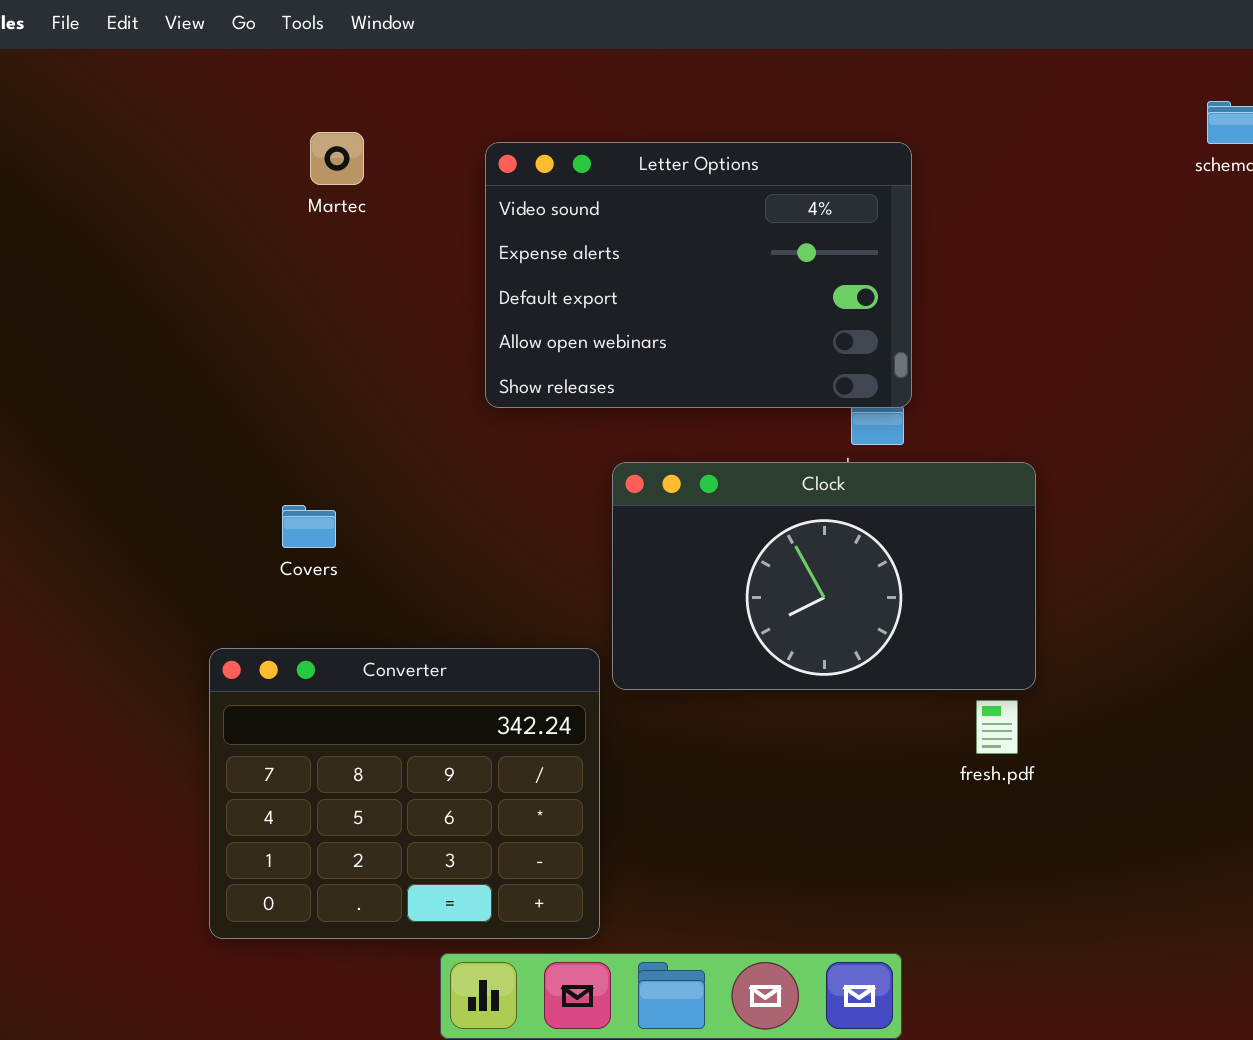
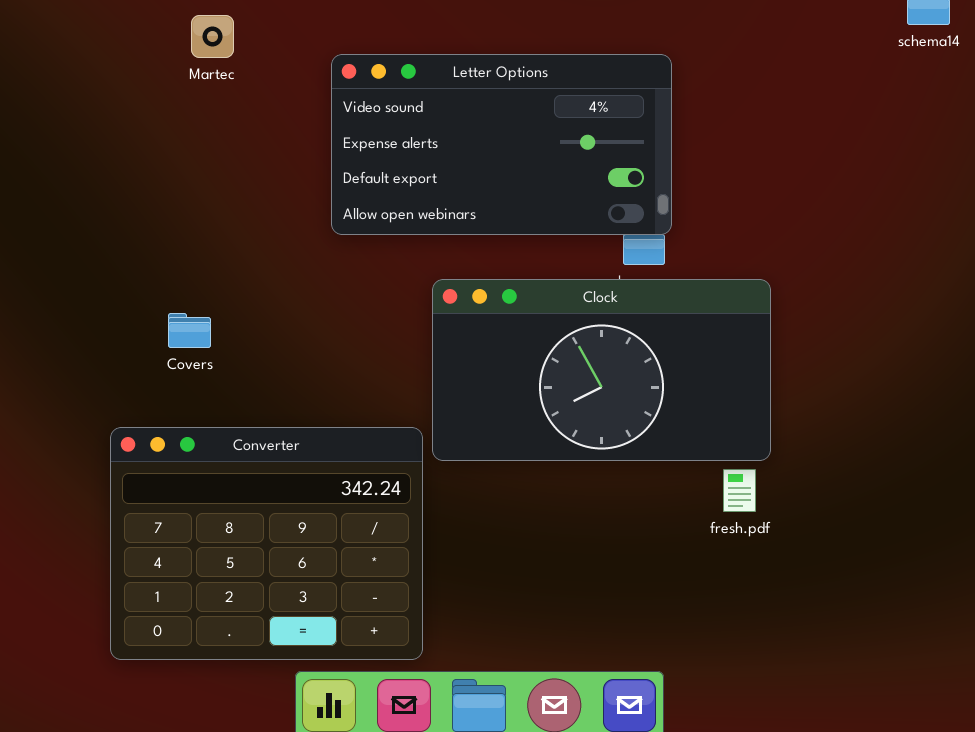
Letter Options: [485,142,912,408] -> [331,54,672,235], resized

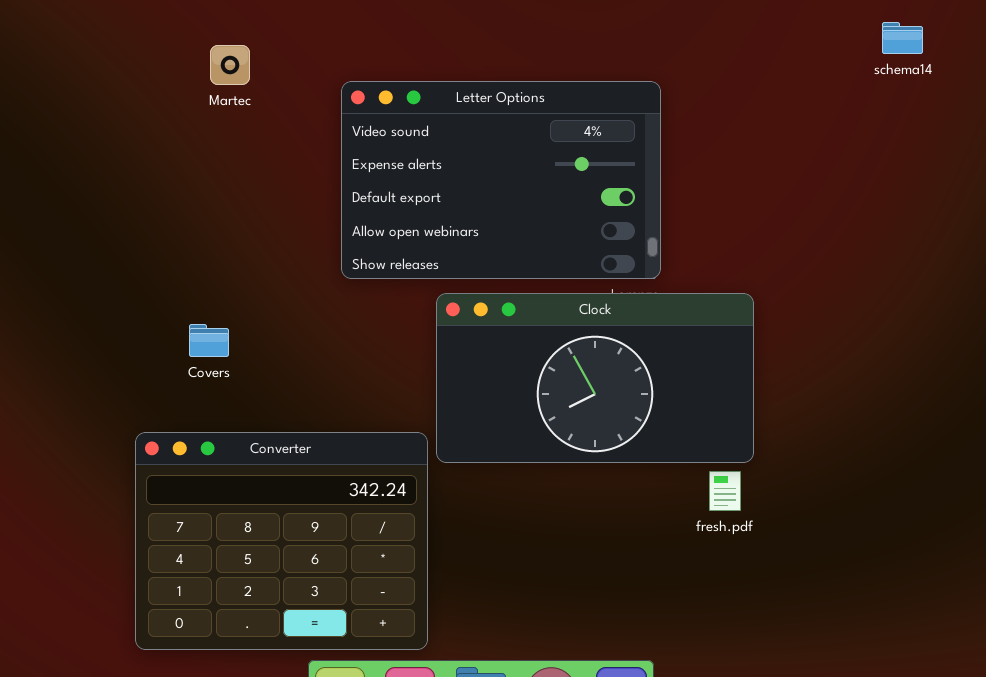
Letter Options: [331,54,672,235] -> [341,81,661,279], resized

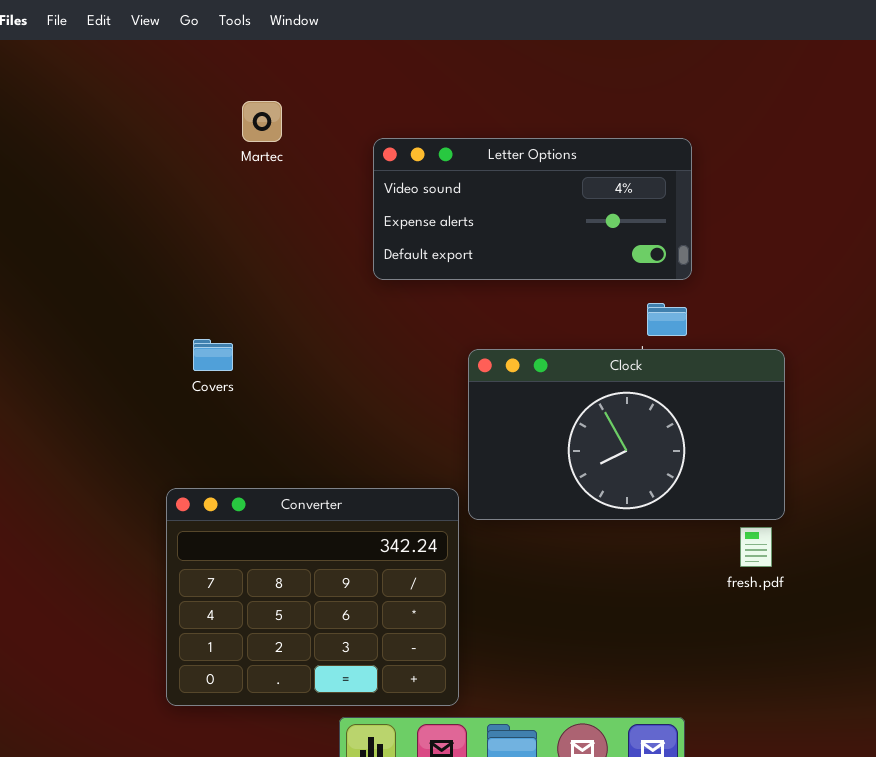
Letter Options: [341,81,661,279] -> [373,138,692,280], resized
Covers: [189,324,229,357] -> [193,339,233,371], moved

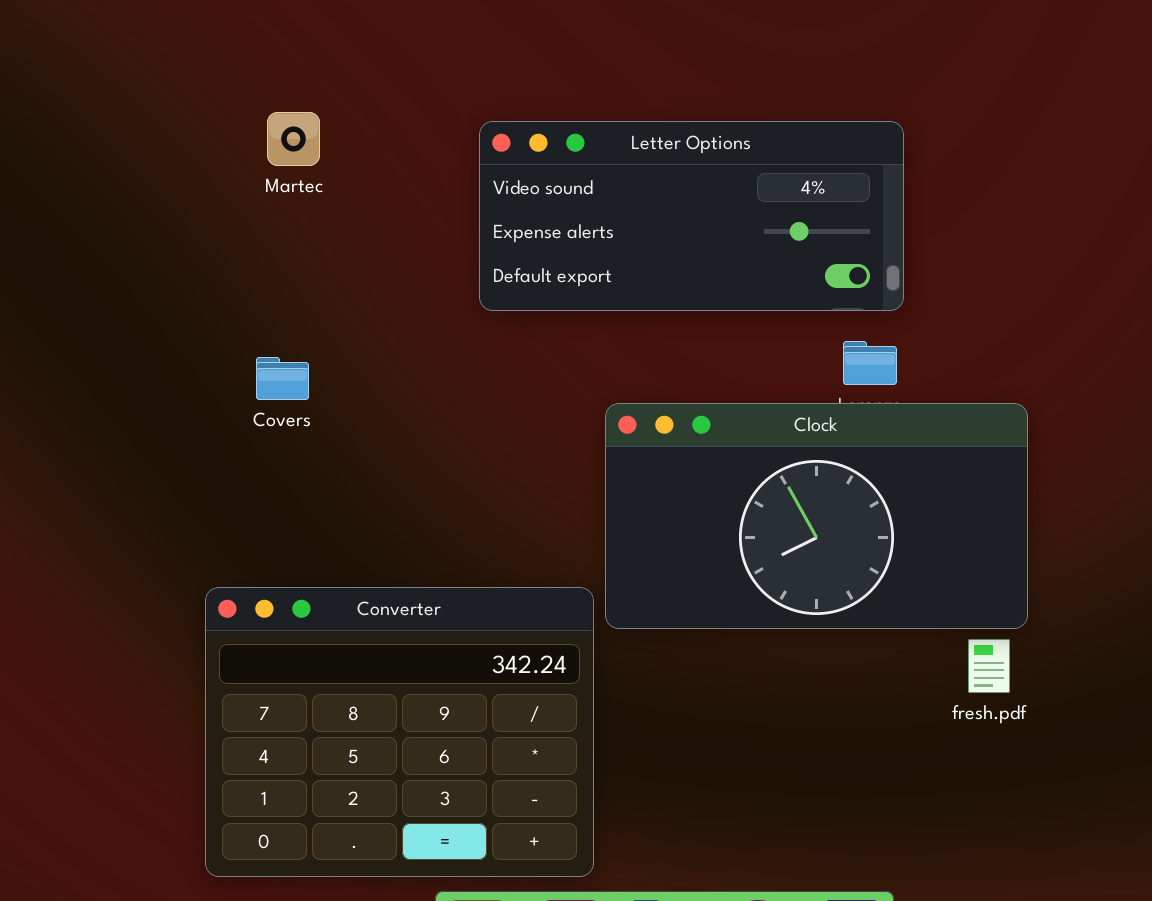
Martec: [242,101,282,142] -> [267,112,320,166], moved
Covers: [193,339,233,371] -> [256,357,309,400], moved

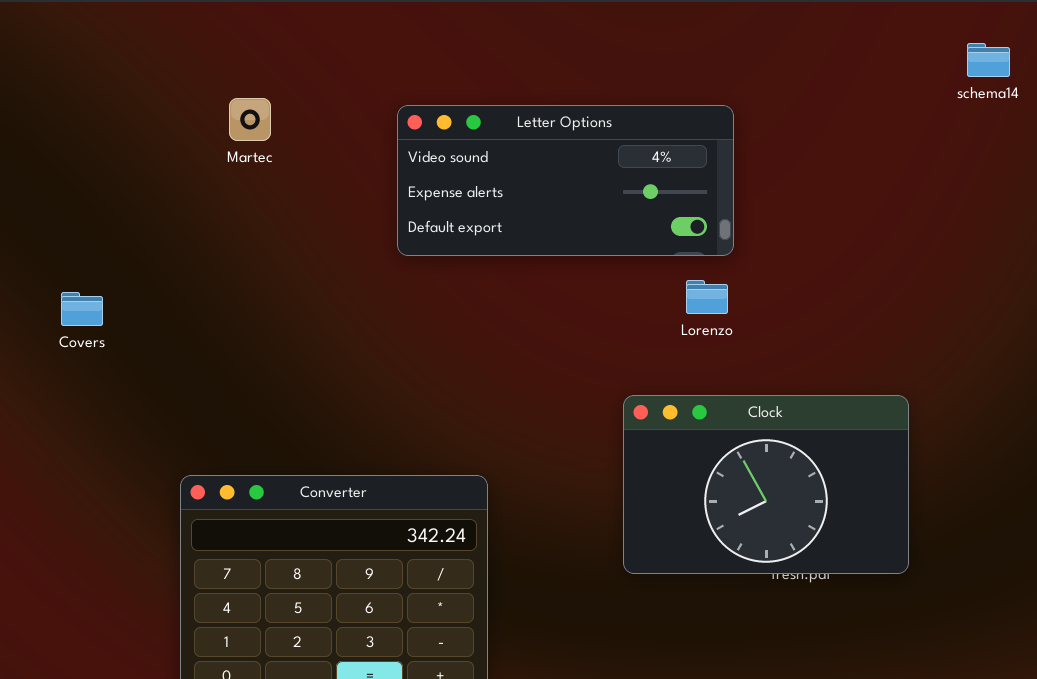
Covers: [256,357,309,400] -> [61,292,103,326], moved
Clock: [605,403,1028,629] -> [623,395,909,574], moved, resized

